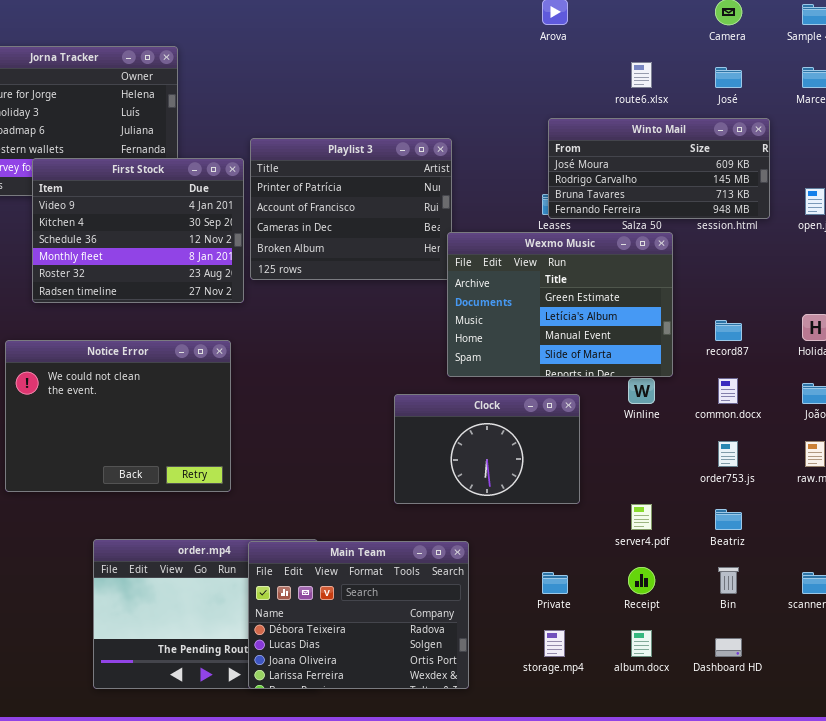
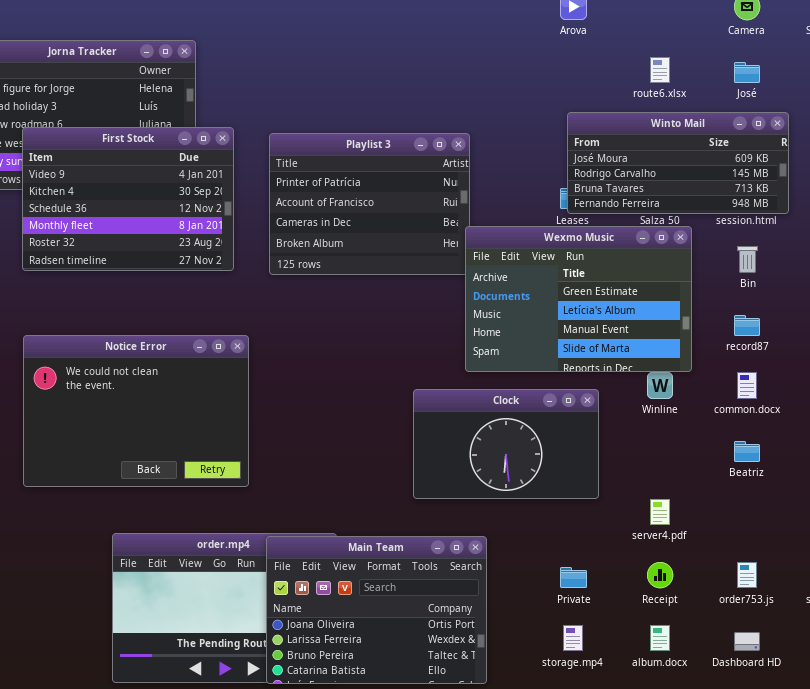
First Stock: [32,158,244,303] -> [22,127,234,271], moved
order753.js: [718,441,738,467] -> [737,562,757,588], moved
Beatriz: [715,509,742,530] -> [734,441,760,462], moved
Main Team: [248,541,469,689] -> [266,536,487,684], scrolled down 2 rows
Bin: [718,567,739,594] -> [737,246,758,273], moved

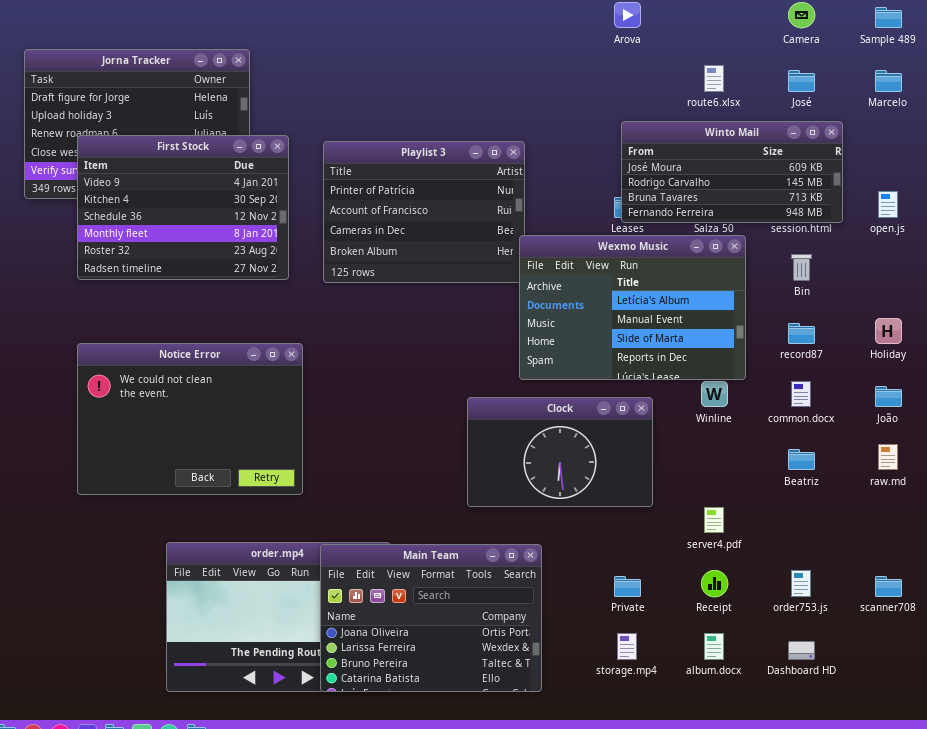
Wexmo Music: [465,226,692,372] -> [519,235,746,380], scrolled down 1 row

